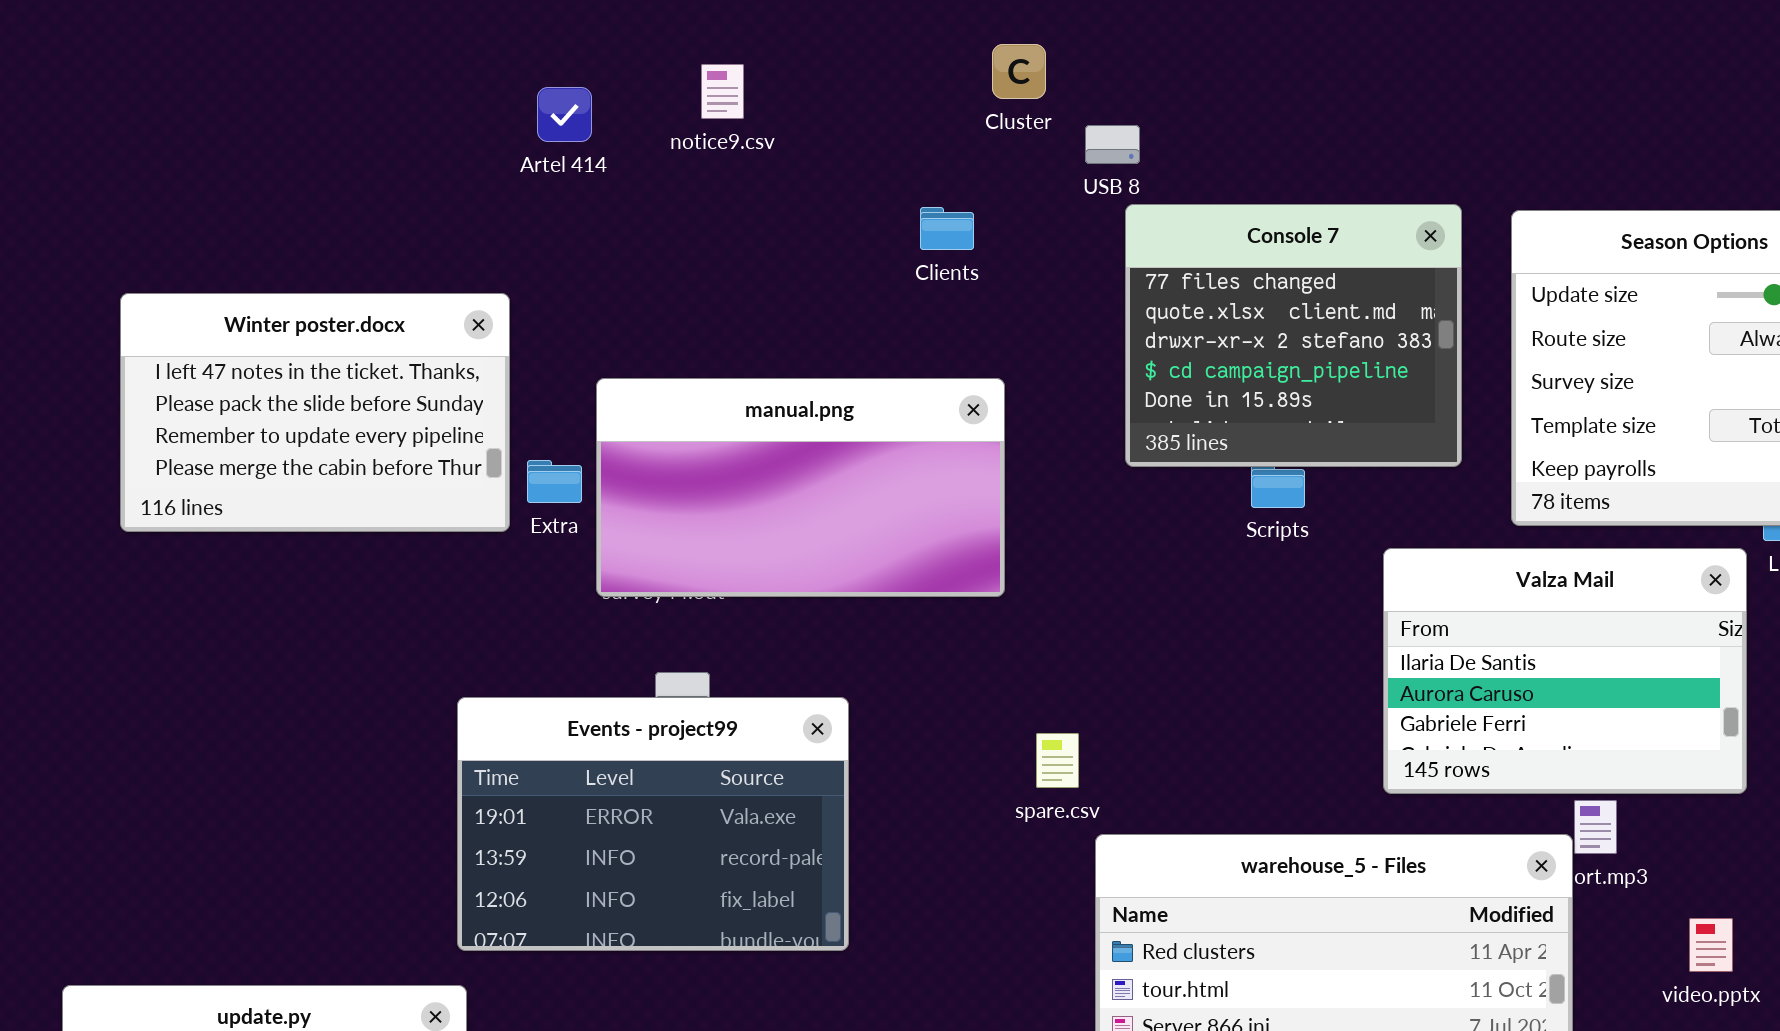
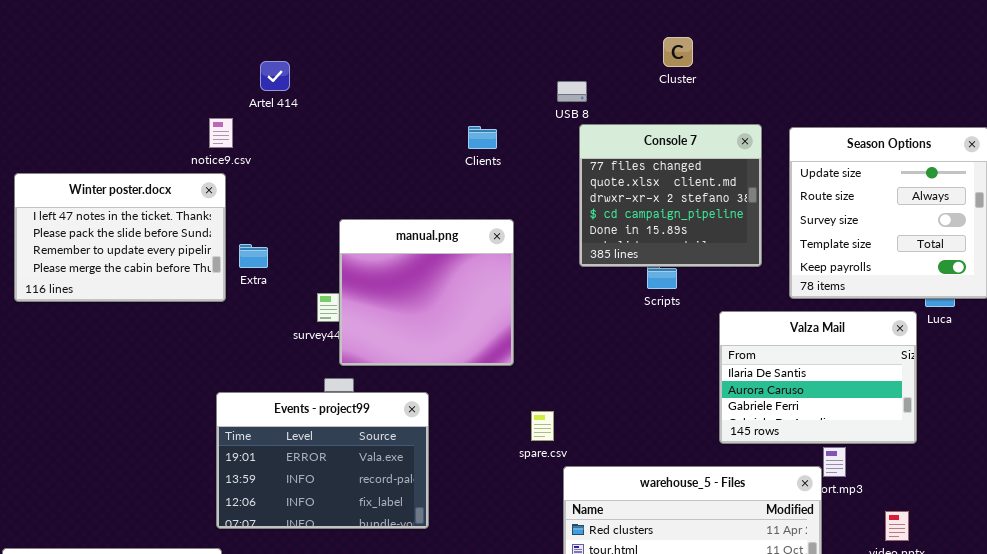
Cluster: [992,44,1046,99] -> [663,37,693,67], moved
notice9.csv: [701,64,744,119] -> [209,118,233,148], moved
Winter poster.docx: [120,293,510,532] -> [14,173,226,302], moved
manual.png: [596,378,1005,597] -> [339,219,514,366], resized
Extra: [527,460,582,503] -> [239,244,268,268], moved

